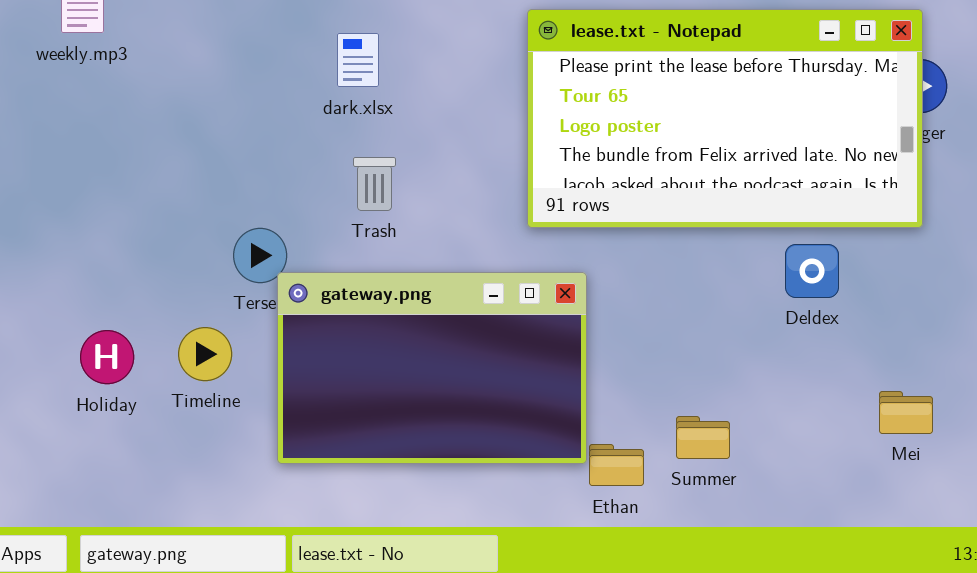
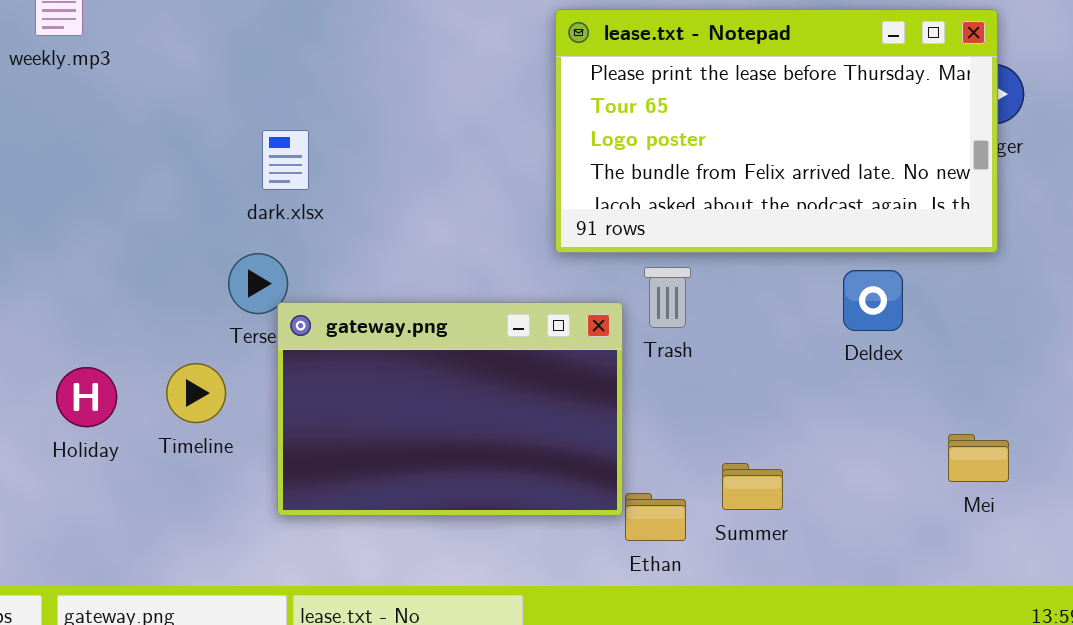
dark.xlsx: [337,33,379,87] -> [262,130,309,190], moved
Trash: [353,157,396,211] -> [644,267,691,328], moved

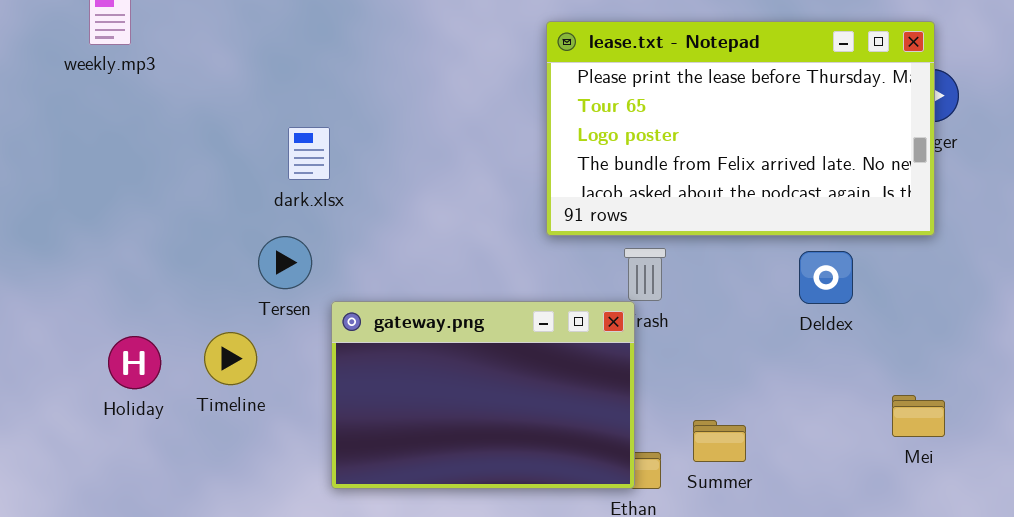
gateway.png: [277,302,623,516] -> [331,301,635,489], moved

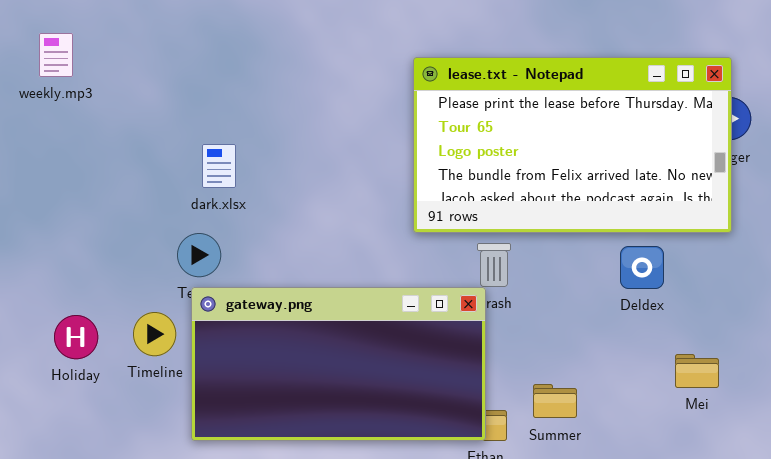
gateway.png: [331,301,635,489] -> [191,287,486,441], resized
Mei: [892,395,945,437] -> [675,354,719,388], moved

